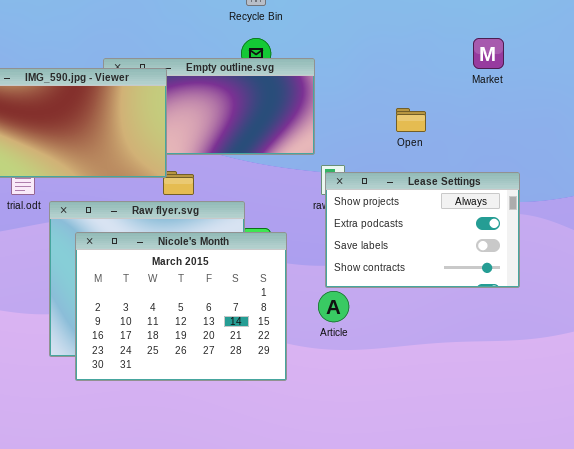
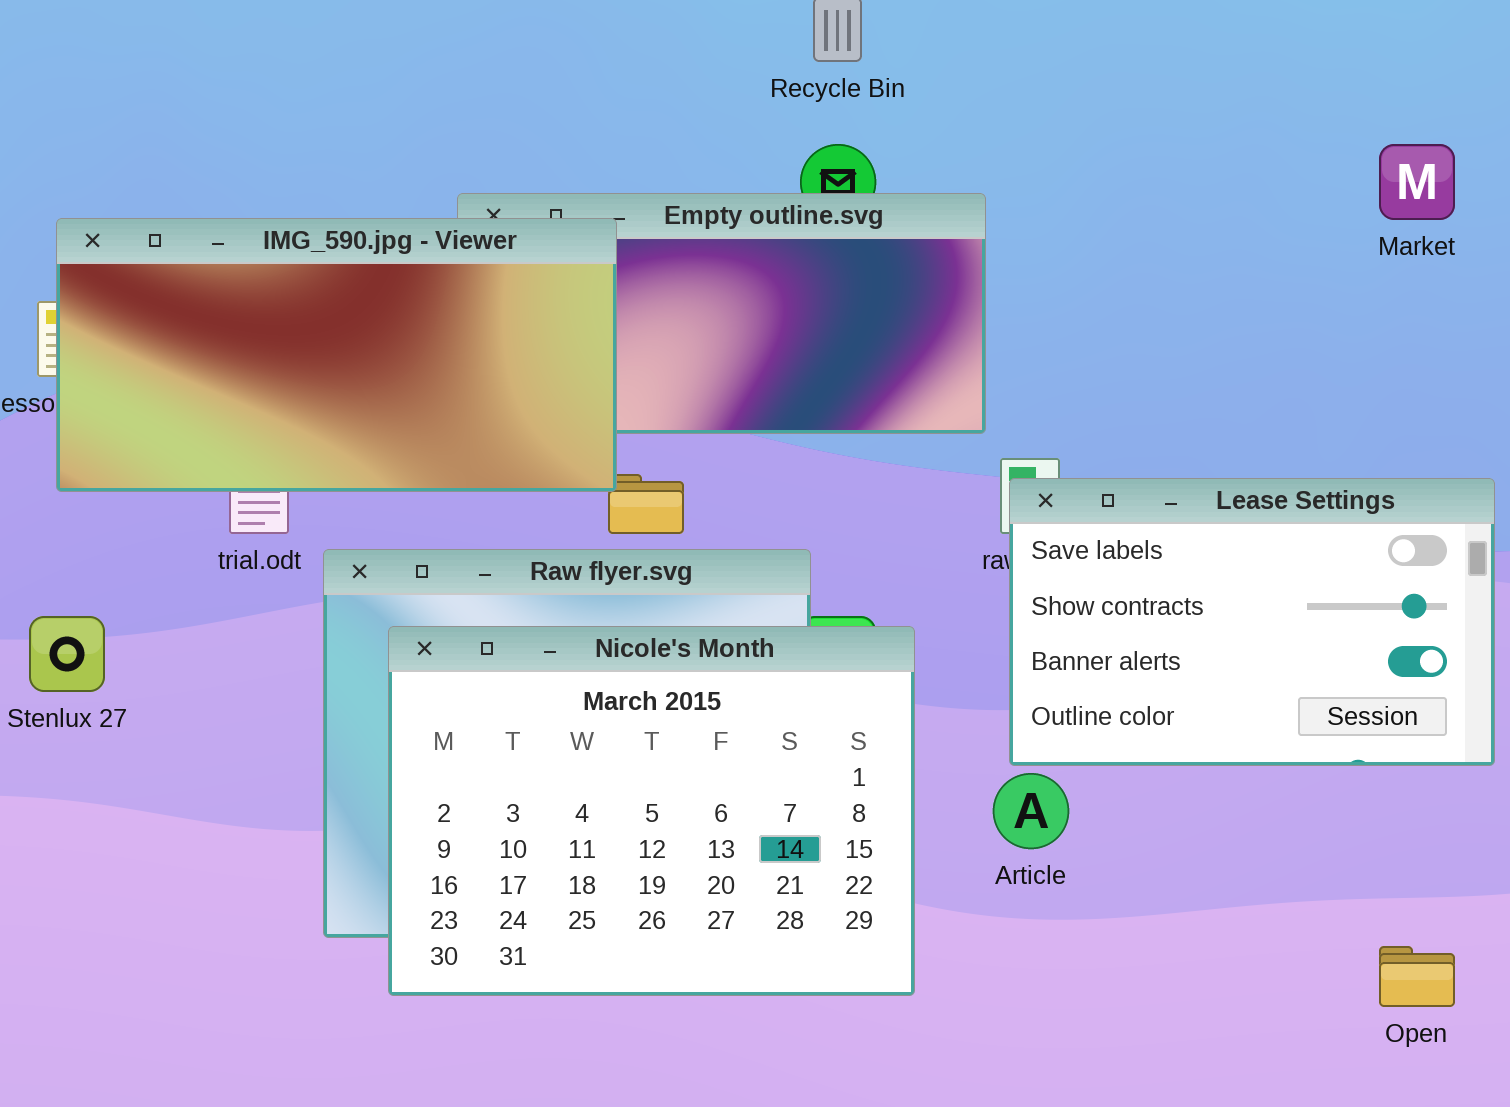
Open: [396,108,426,132] -> [1379,946,1455,1007], moved
Lease Settings: [325,172,520,288] -> [1009,478,1495,766], scrolled down 2 rows

